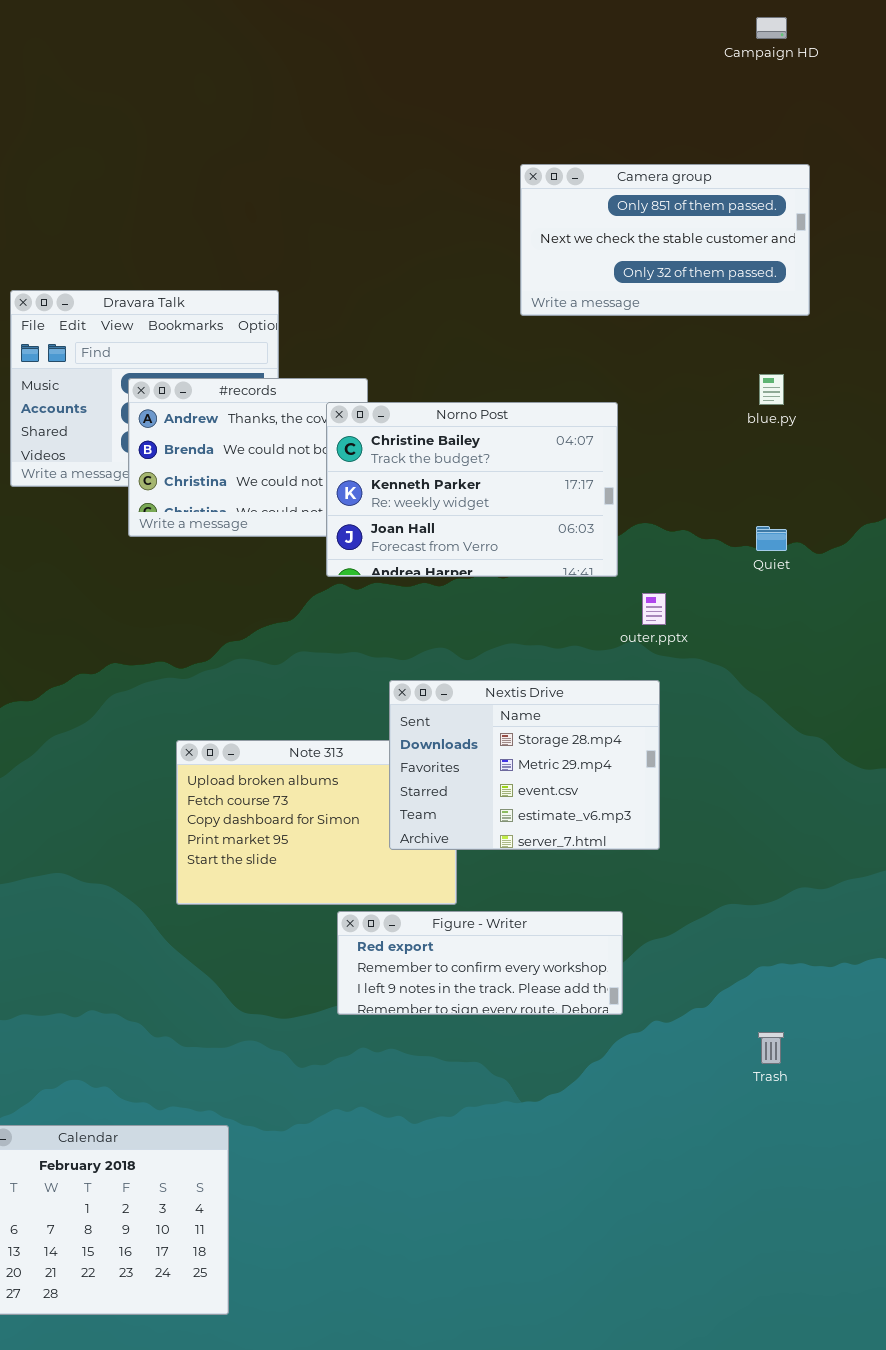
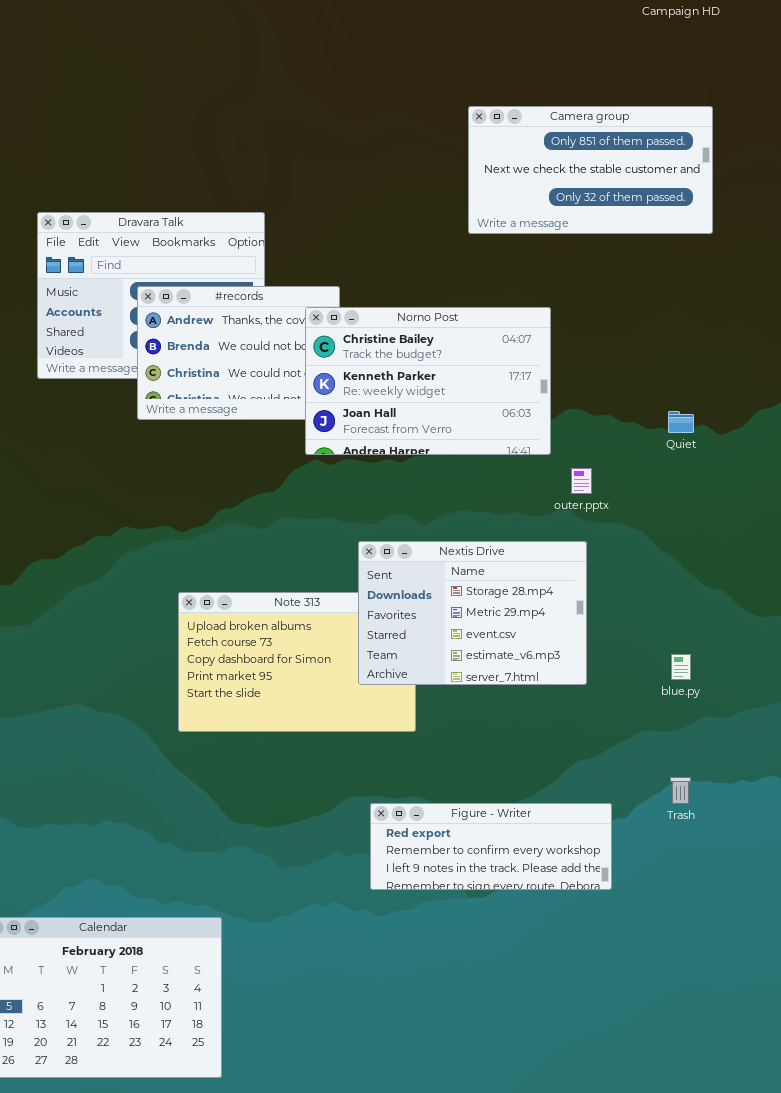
blue.py: [759,374,784,405] -> [671,654,691,680], moved
Figure - Writer: [337,911,623,1015] -> [370,803,612,890], moved
Trash: [758,1032,784,1064] -> [670,777,691,804], moved

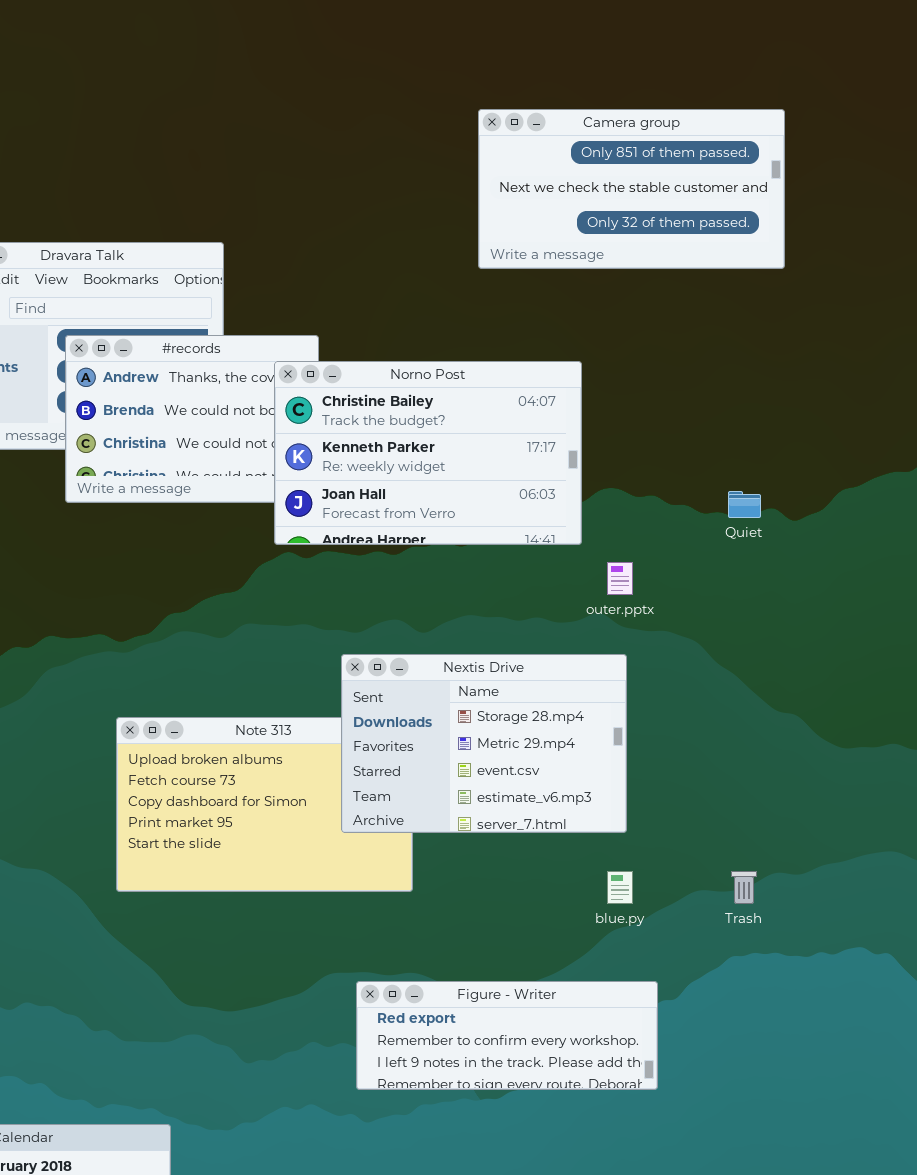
blue.py: [671,654,691,680] -> [607,871,633,904], moved
Trash: [670,777,691,804] -> [731,871,757,904], moved

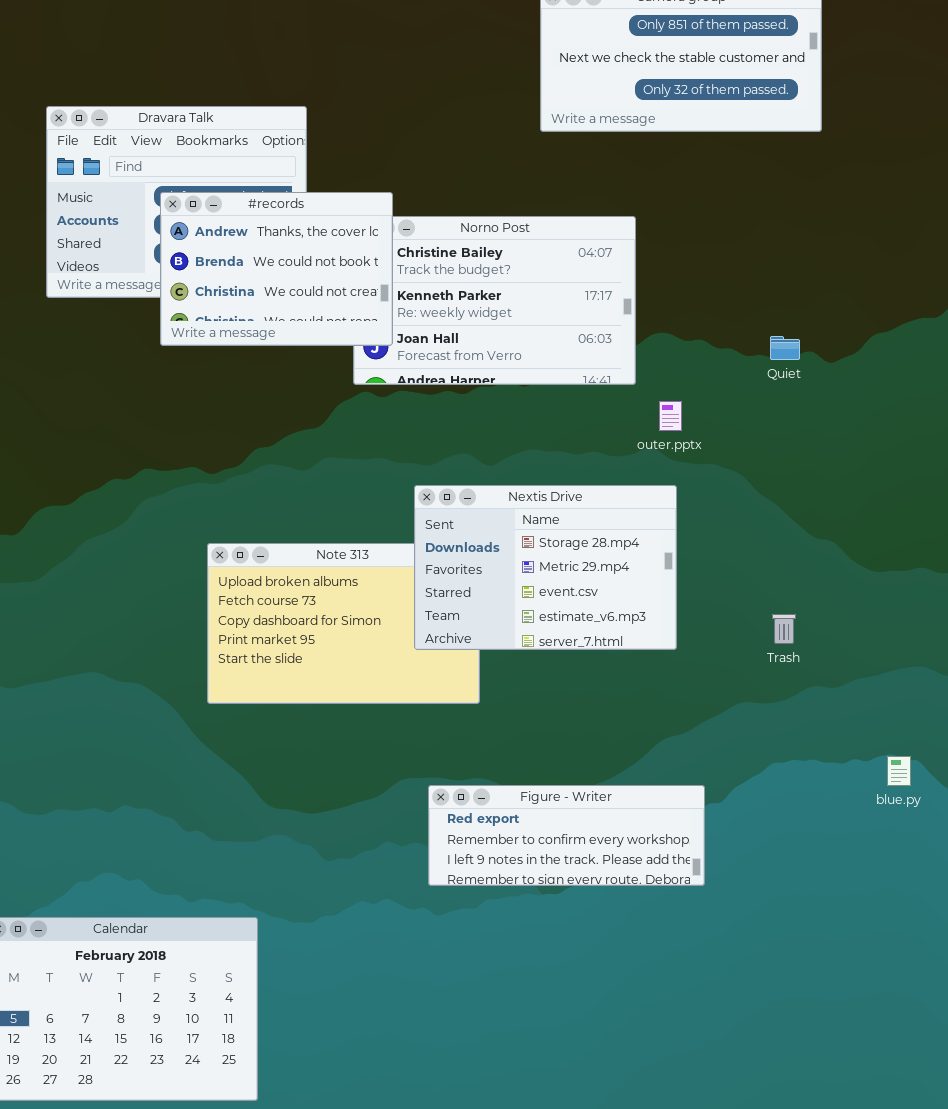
#records: [65,335,319,503] -> [160,192,393,346], raised
blue.py: [607,871,633,904] -> [887,756,911,786], moved
Trash: [731,871,757,904] -> [772,614,796,644], moved

